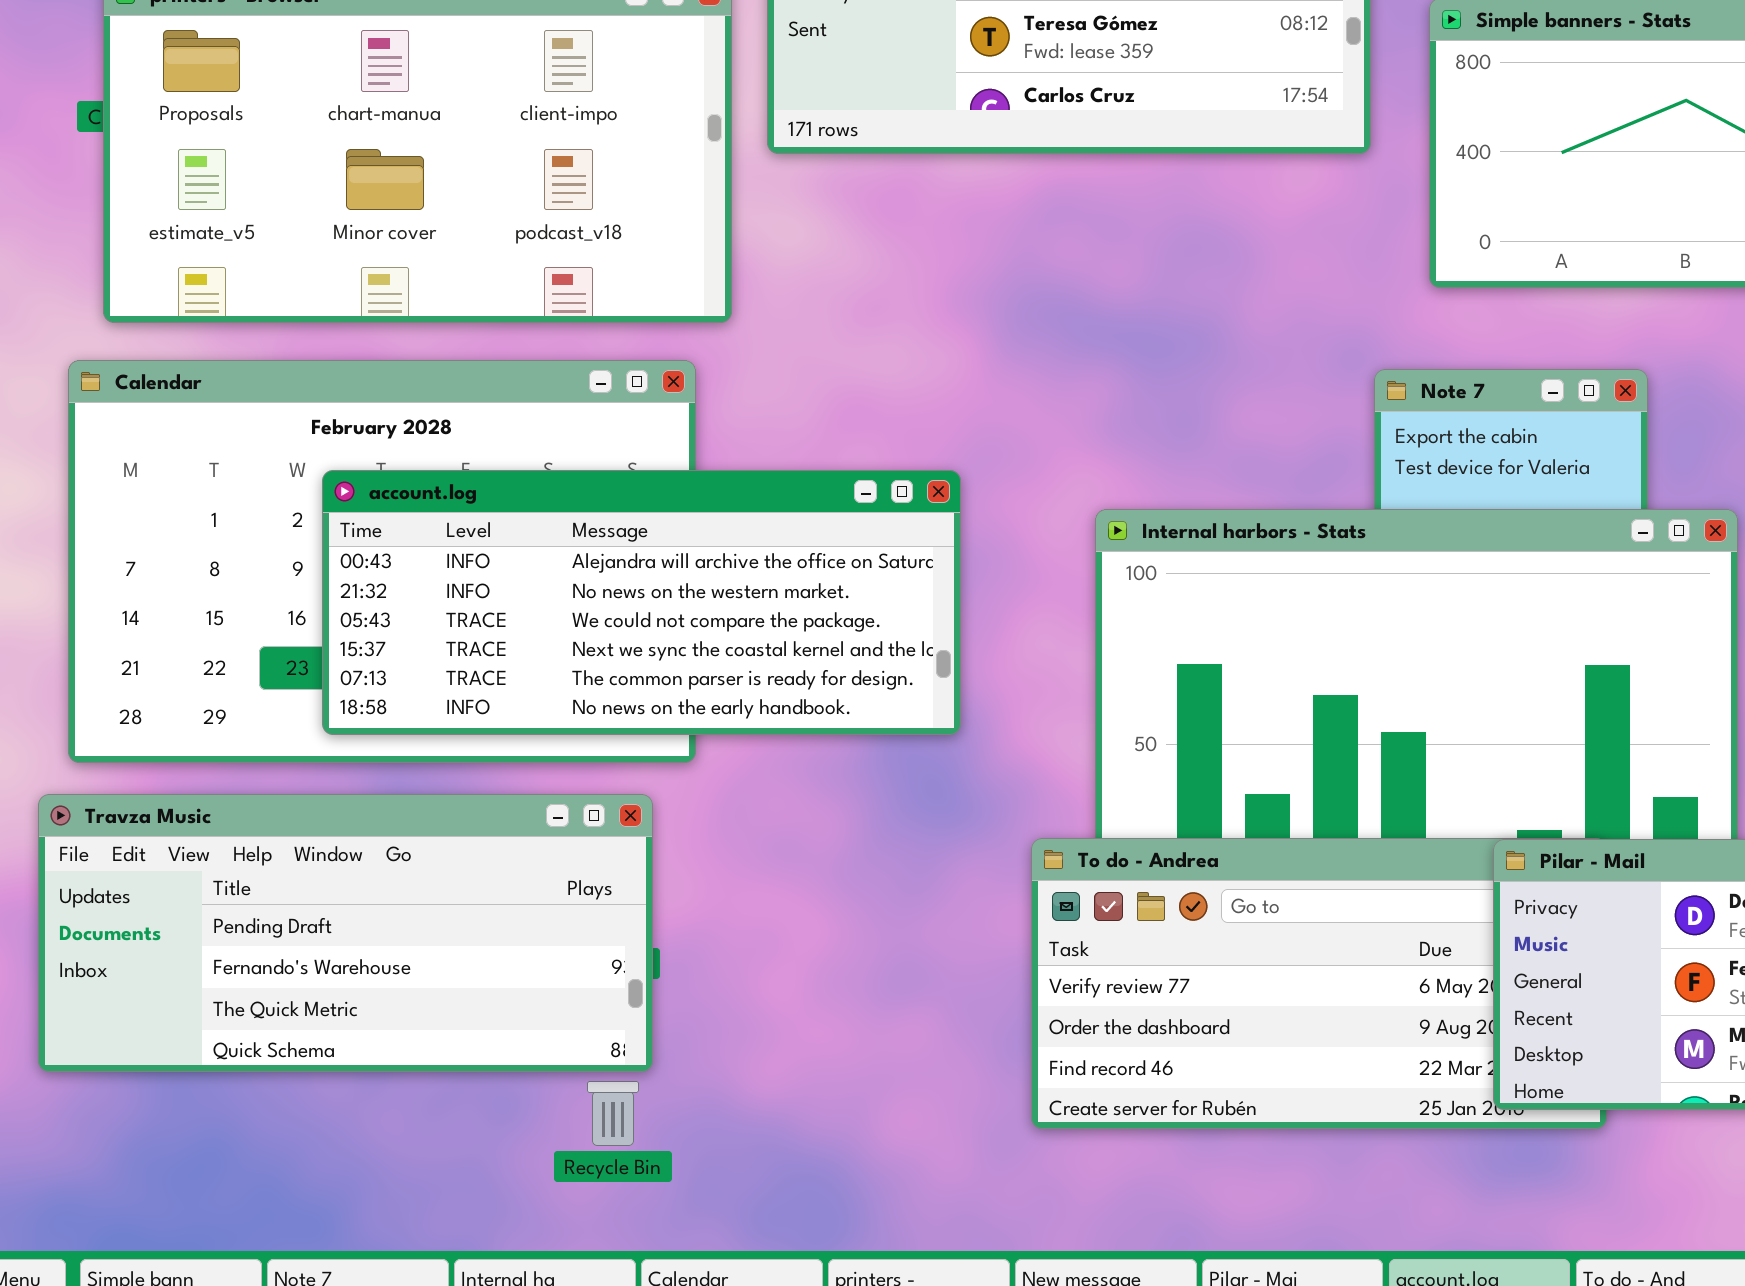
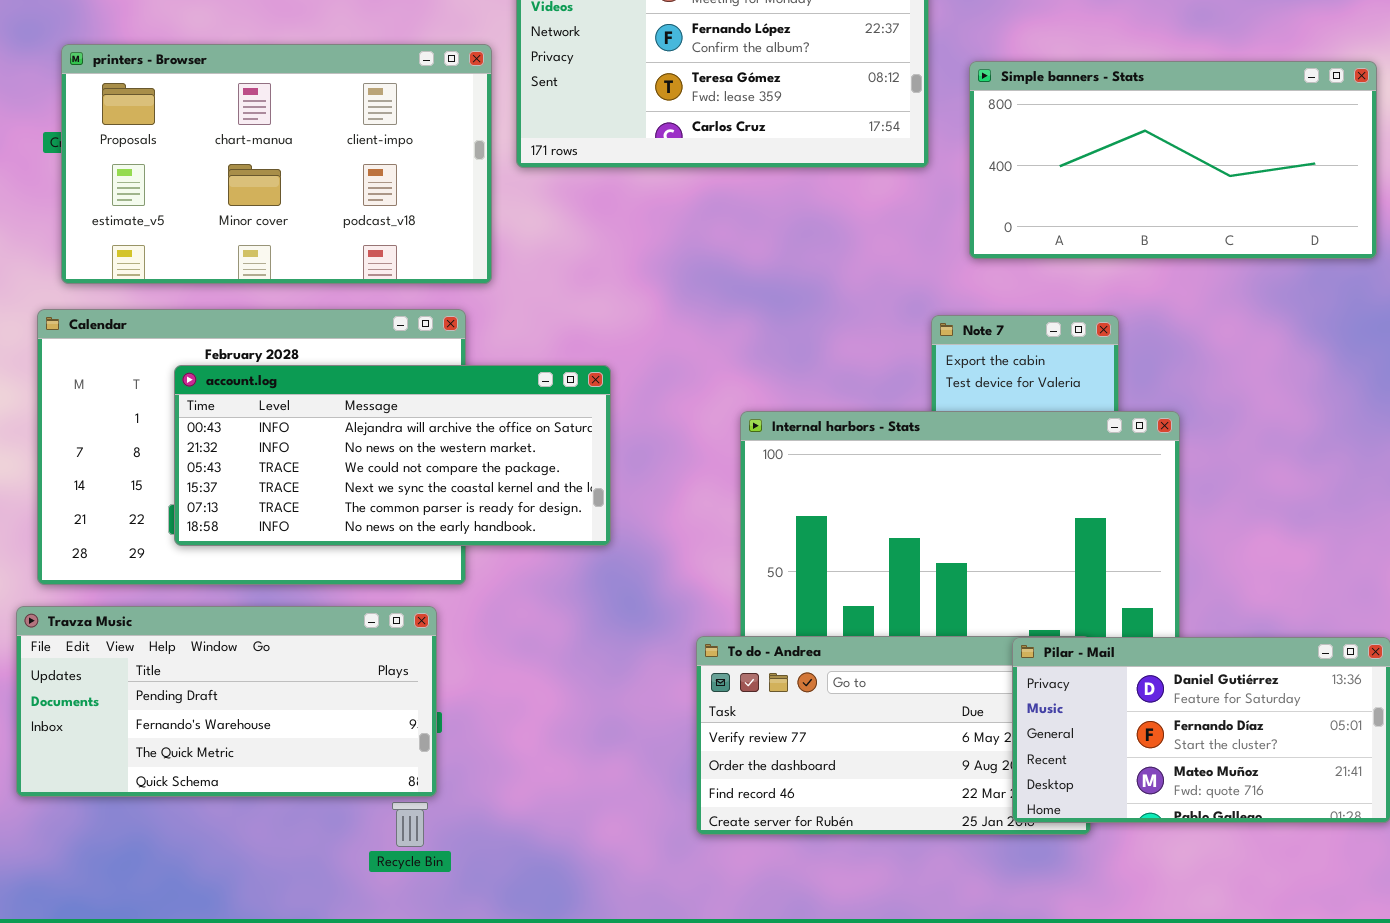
account.log: [322,470,961,735] -> [174,365,611,546], moved

